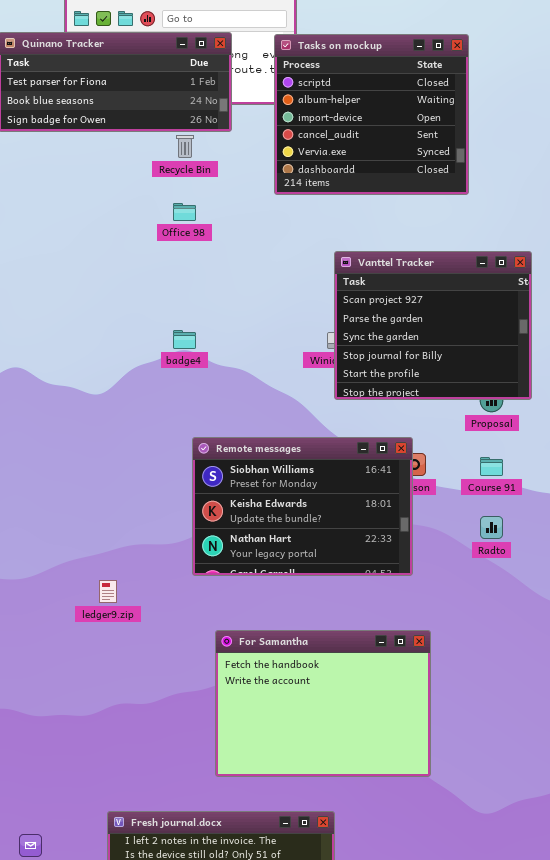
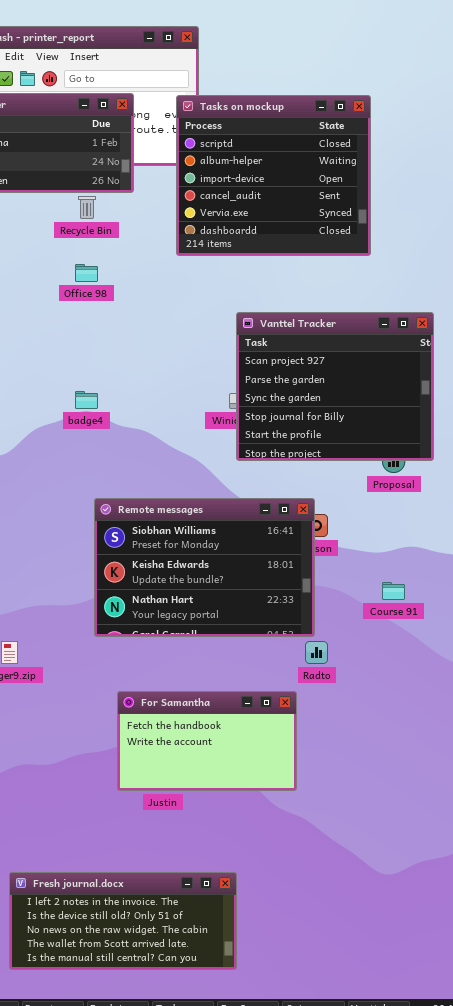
Course 91: [480,457,503,476] -> [382,582,405,600], moved
Radto: [480,516,503,539] -> [305,641,328,664], moved
For Samantha: [215,630,431,777] -> [117,691,297,791], resized

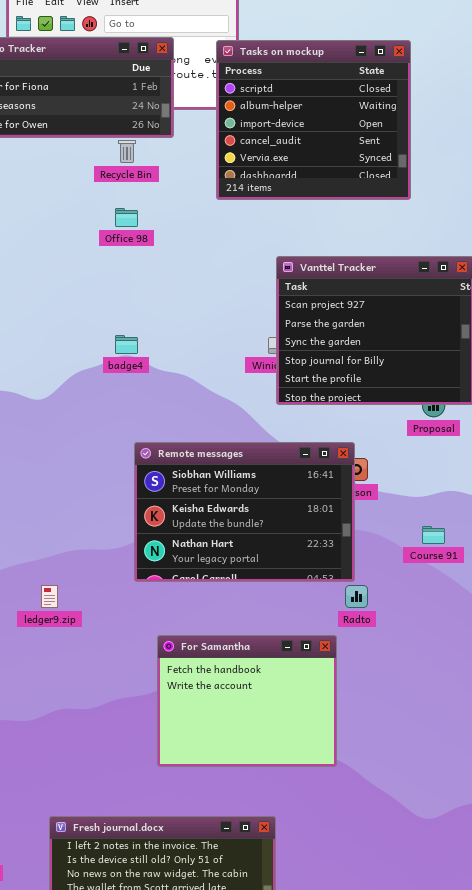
For Samantha: [117,691,297,791] -> [157,635,337,767], resized

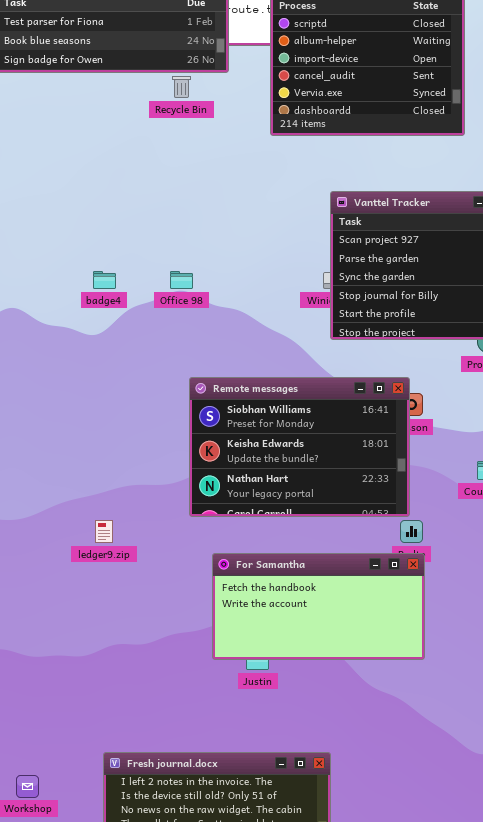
Office 98: [115,208,138,227] -> [170,271,193,289], moved
badge4: [115,335,138,354] -> [93,271,116,289], moved
For Samantha: [157,635,337,767] -> [212,553,425,660], moved, resized

